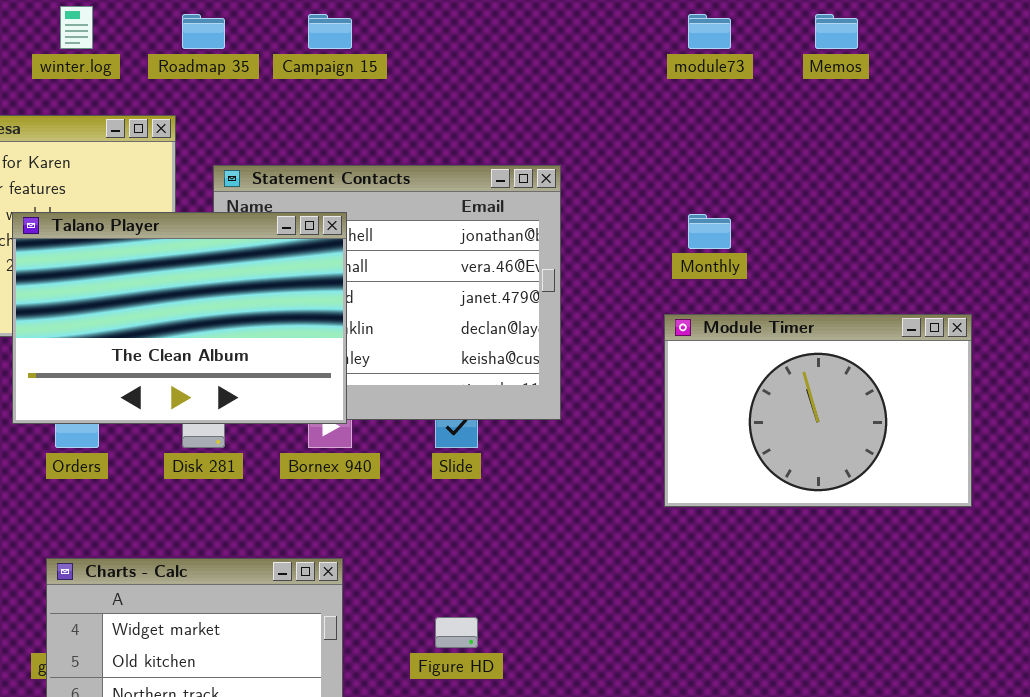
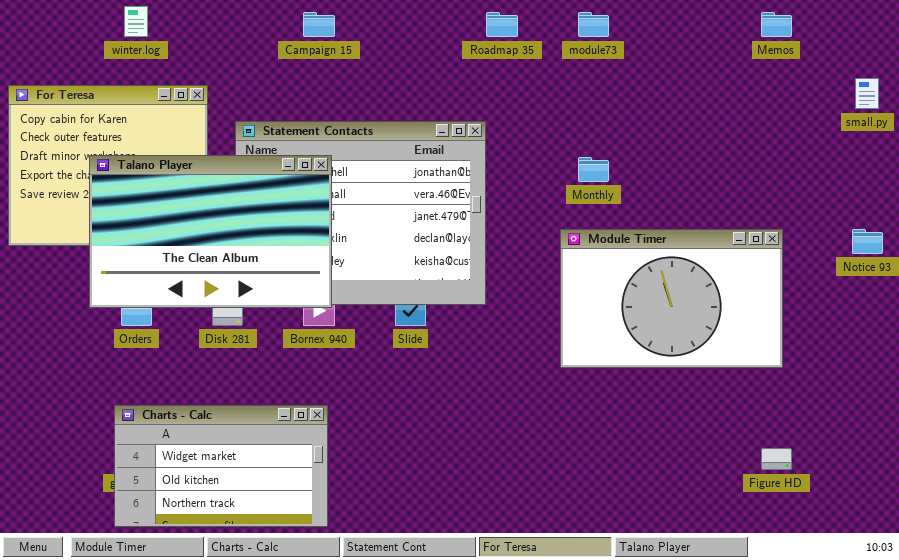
Roadmap 35: [182,14,225,49] -> [486,12,518,37], moved
Memos: [815,14,858,49] -> [761,12,792,37], moved
Figure HD: [435,617,478,648] -> [761,448,792,470], moved

